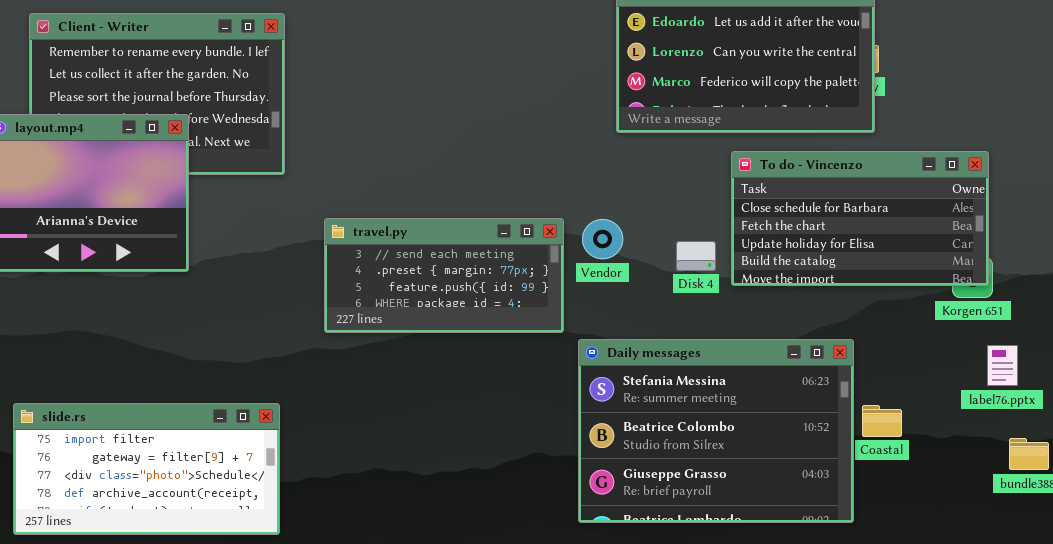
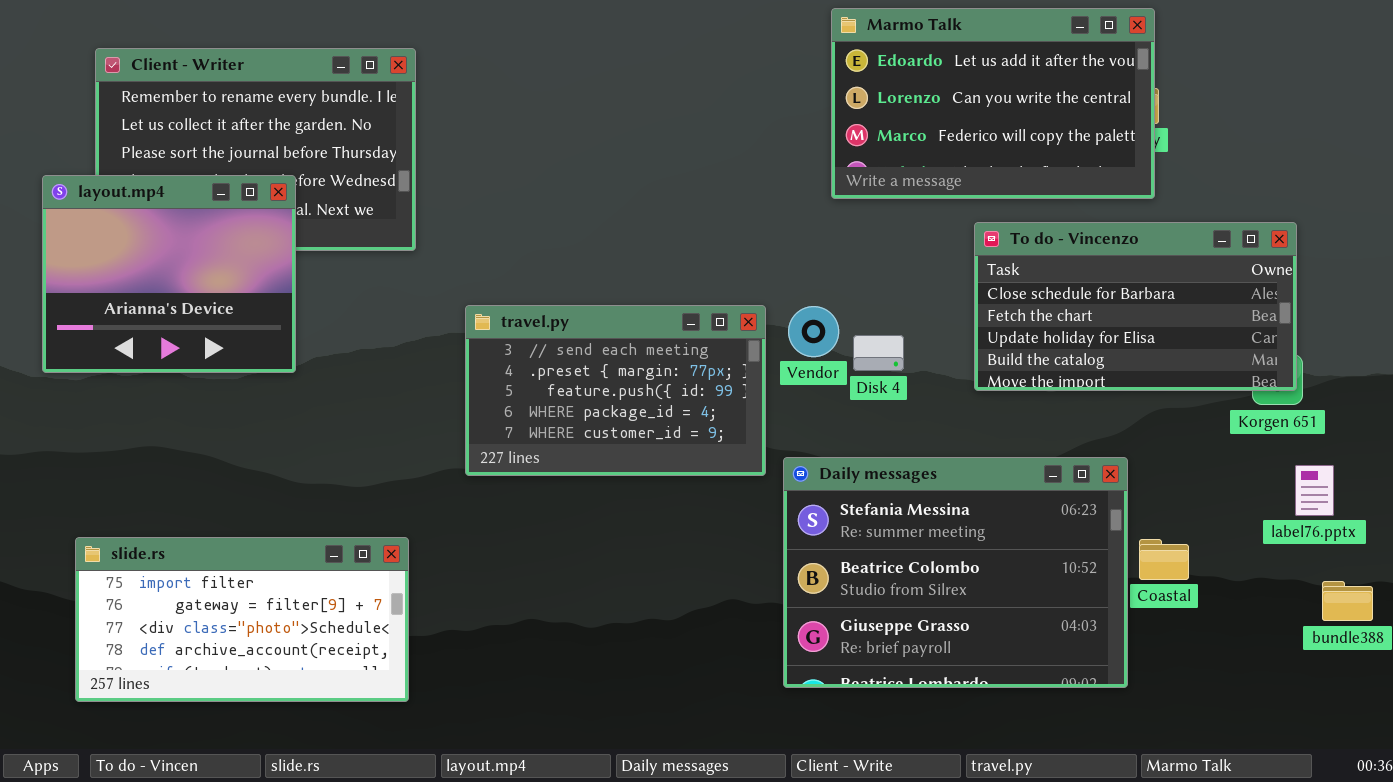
travel.py: [324,218,564,333] -> [465,305,766,476], resized
Disk 4: [676,241,716,271] -> [853,335,904,371], moved

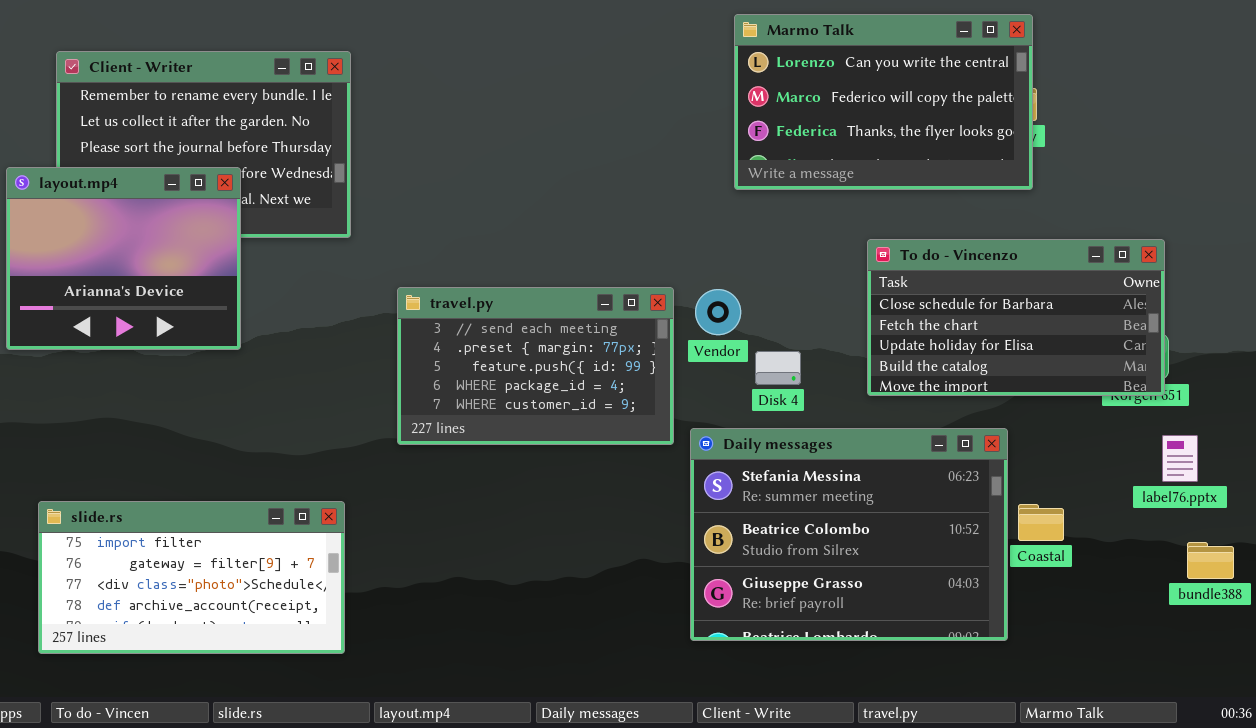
Marmo Talk: [831,8,1155,199] -> [734,14,1033,190], scrolled down 1 row
To do - Vincenzo: [974,222,1297,391] -> [867,239,1165,396], moved
Disk 4: [853,335,904,371] -> [755,351,801,385], moved

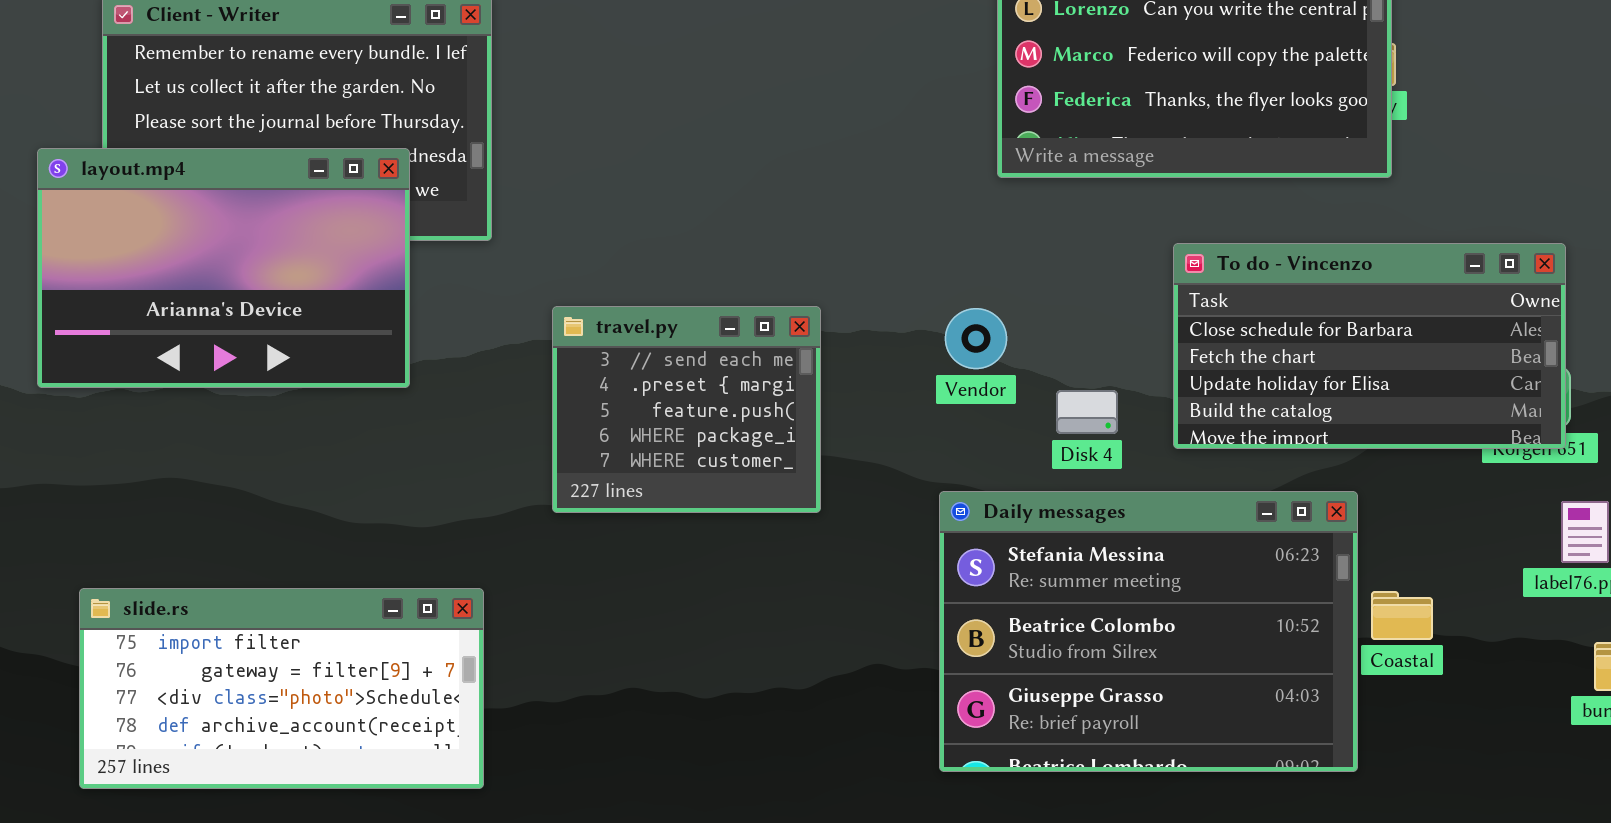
layout.mp4: [6,167,241,350] -> [37,148,410,388], resized
travel.py: [397,287,674,445] -> [552,306,821,513], resized
Disk 4: [755,351,801,385] -> [1056,390,1118,434], moved

